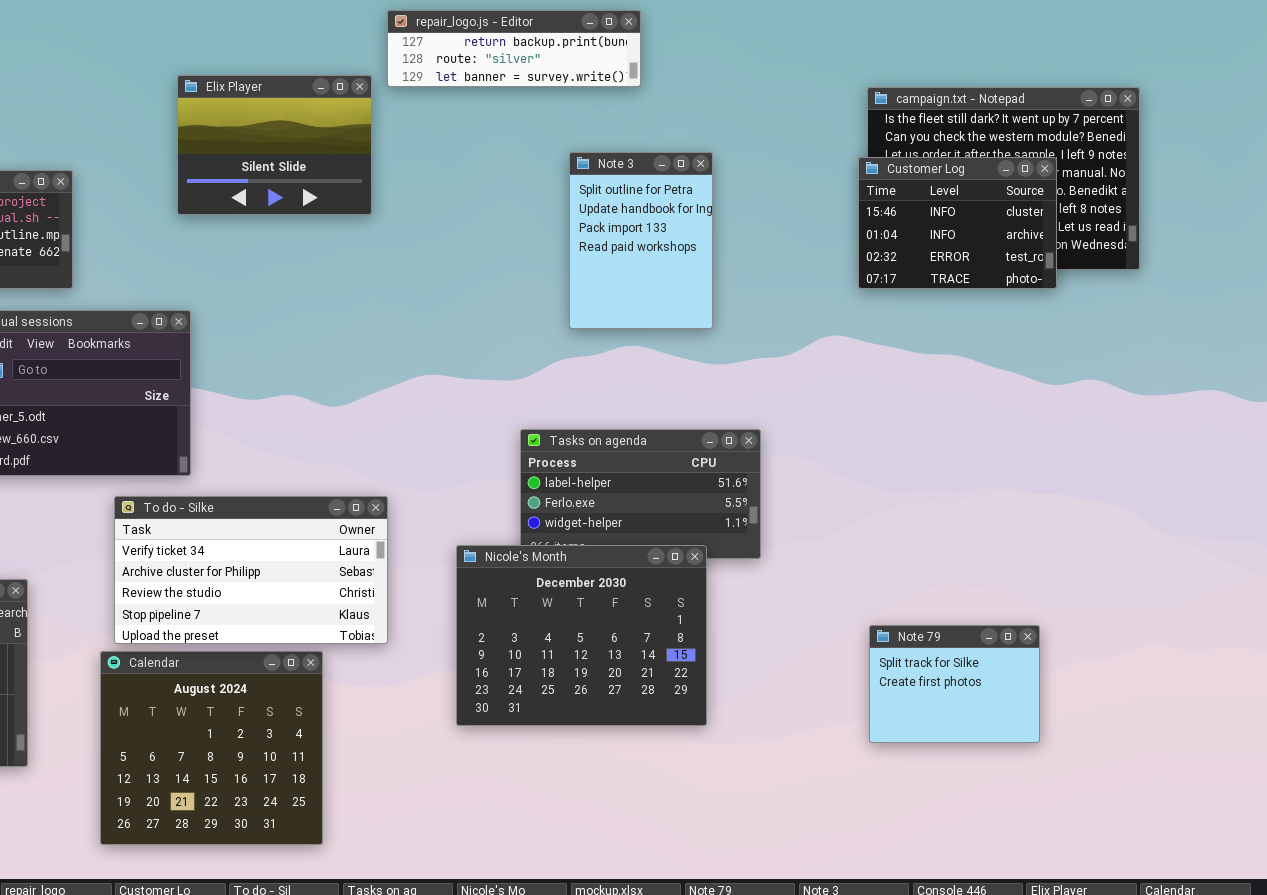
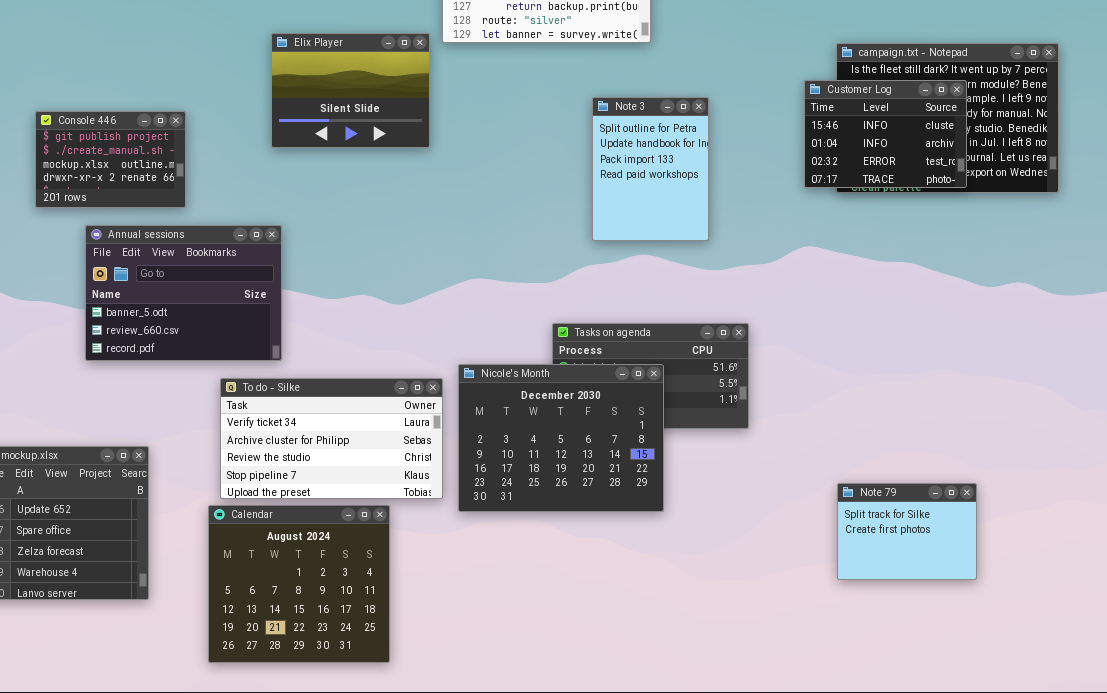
Customer Log: [858,157,1057,289] -> [804,80,967,188], moved
Nicole's Month: [456,545,707,726] -> [458,364,664,512], moved

